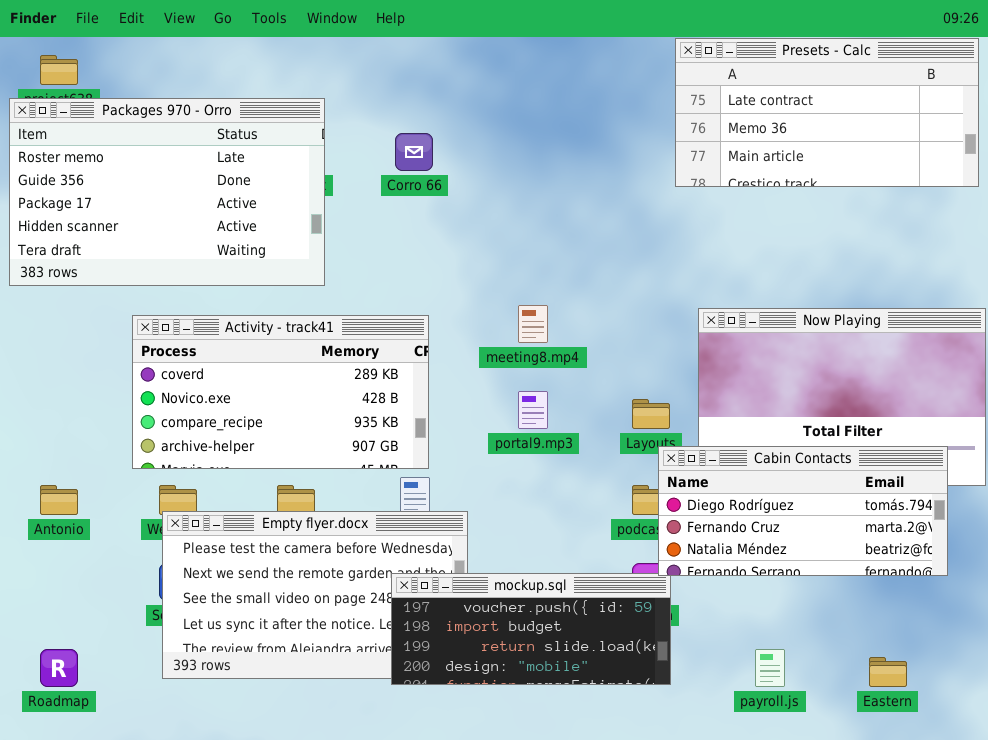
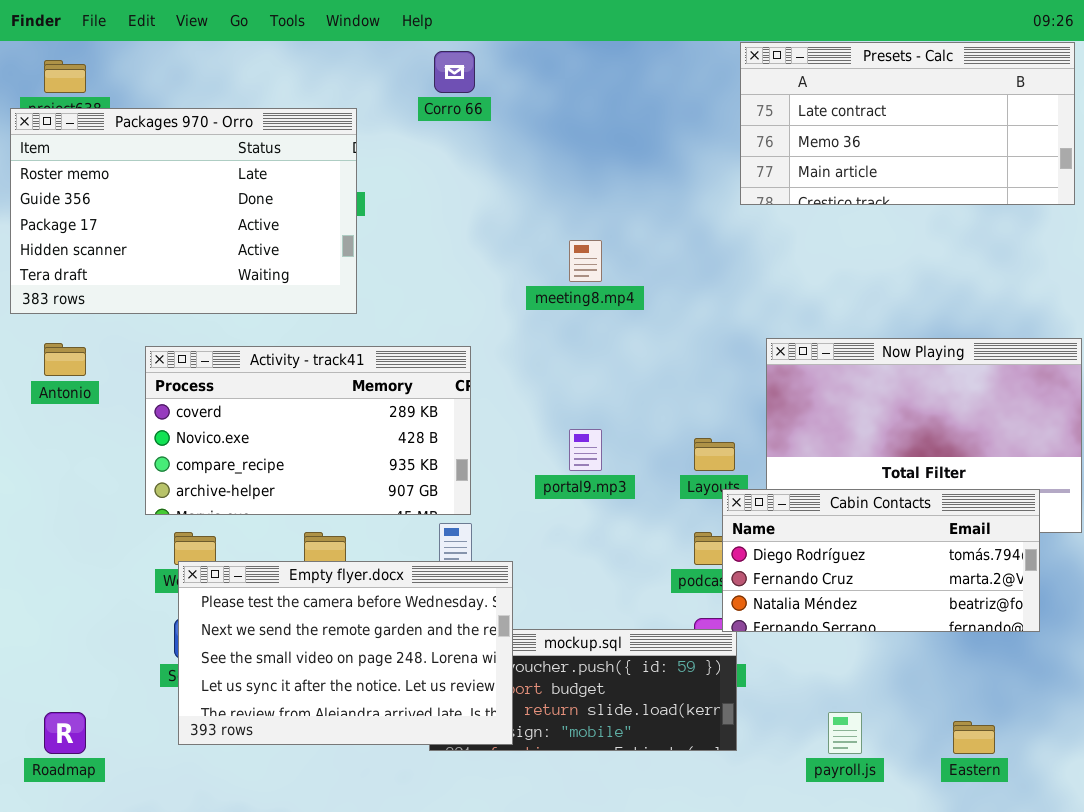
Corro 66: [395,133,433,171] -> [434,51,475,93], moved
meeting8.mp4: [518,305,548,343] -> [569,240,602,282], moved
Antonio: [40,485,78,515] -> [44,343,86,376], moved
Empty flyer.docx: [162,511,468,679] -> [178,561,513,745], raised

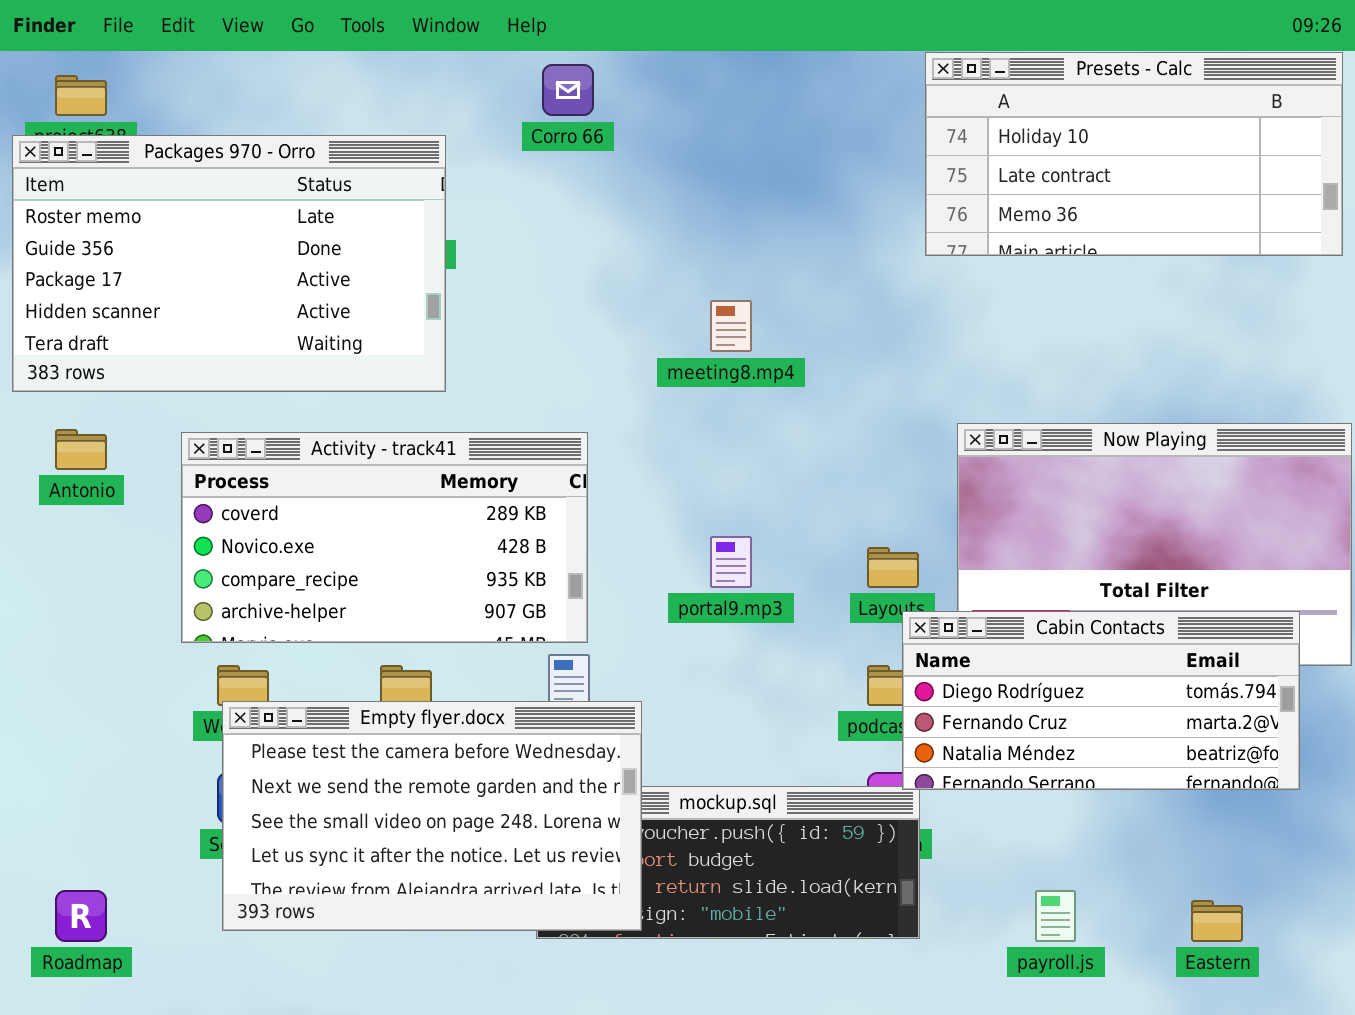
Presets - Calc: [740,42,1075,205] -> [925,52,1343,256], scrolled up 1 row

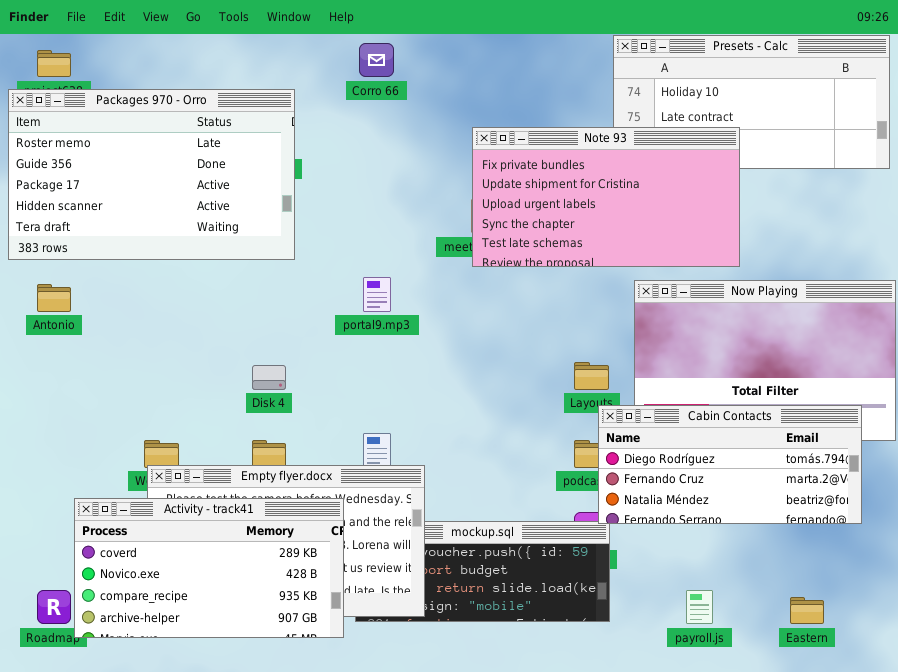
Note 93: none -> [472,127,740,267], opened
Activity - track41: [181,432,588,643] -> [74,498,344,638], moved
portal9.mp3: [710,536,752,588] -> [363,277,391,312], moved

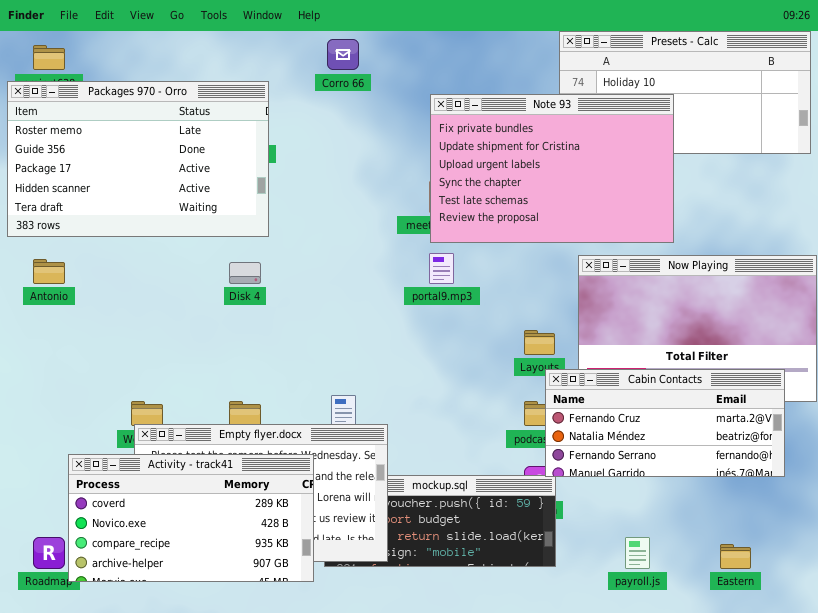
Note 93: [472,127,740,267] -> [430,94,674,243], resized
portal9.mp3: [363,277,391,312] -> [429,253,454,284], moved
Disk 4: [252,365,286,390] -> [229,262,261,284], moved
Cabin Contacts: [598,405,862,524] -> [545,369,785,477], scrolled down 1 row

